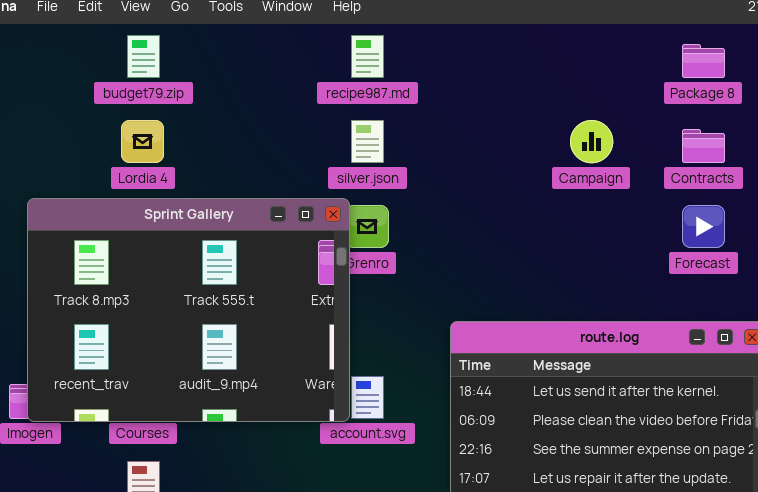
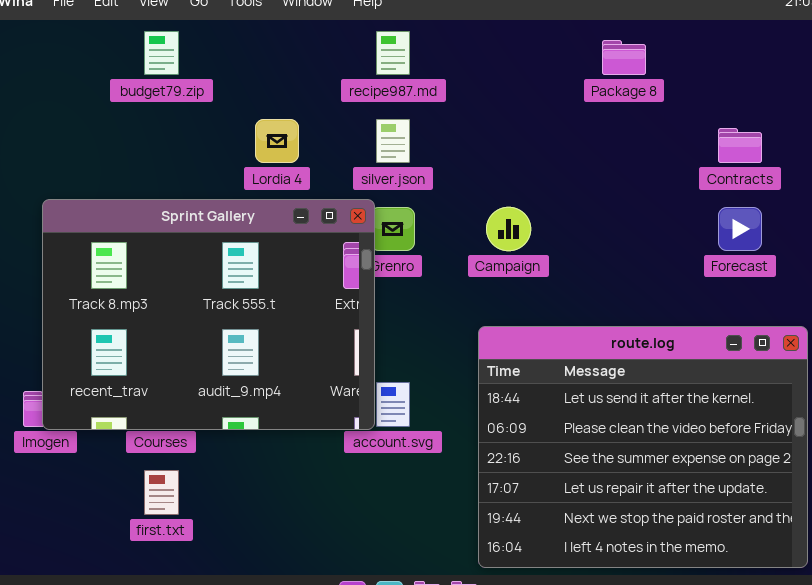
Package 8: [682,44,725,78] -> [602,40,646,75], moved
Lordia 4: [121,120,164,163] -> [255,119,299,163], moved
Campaign: [570,120,613,163] -> [486,207,531,251], moved

